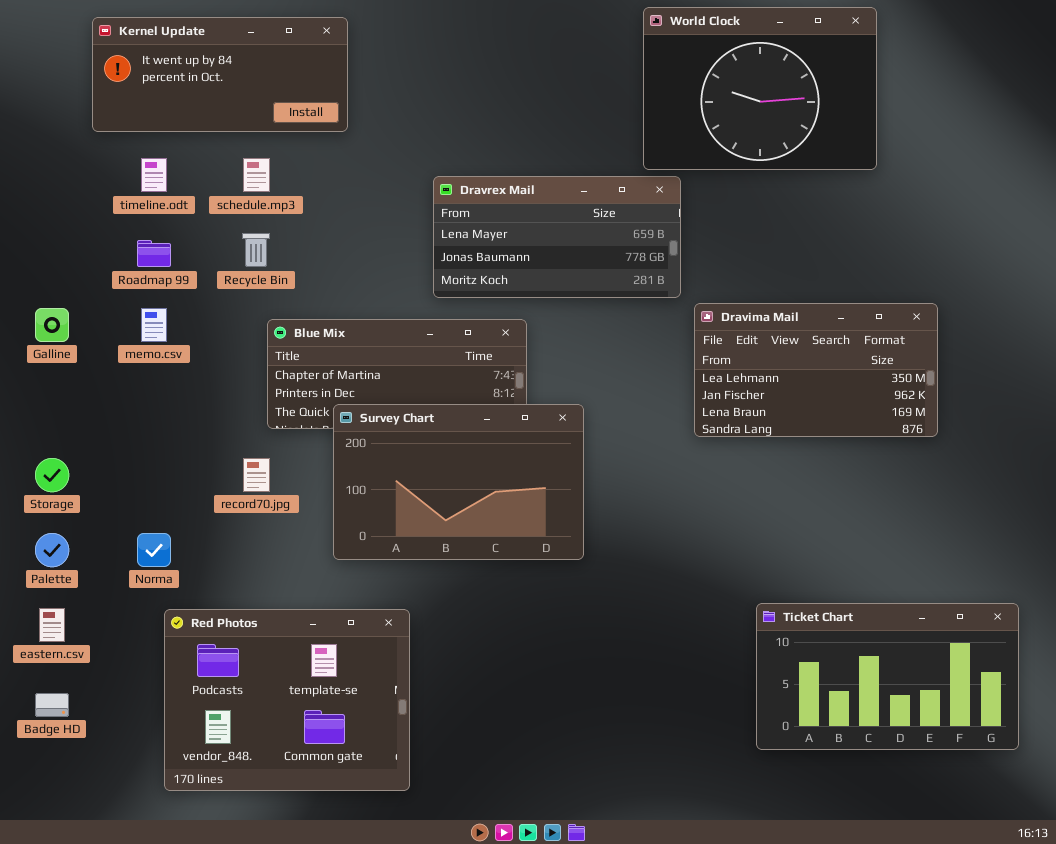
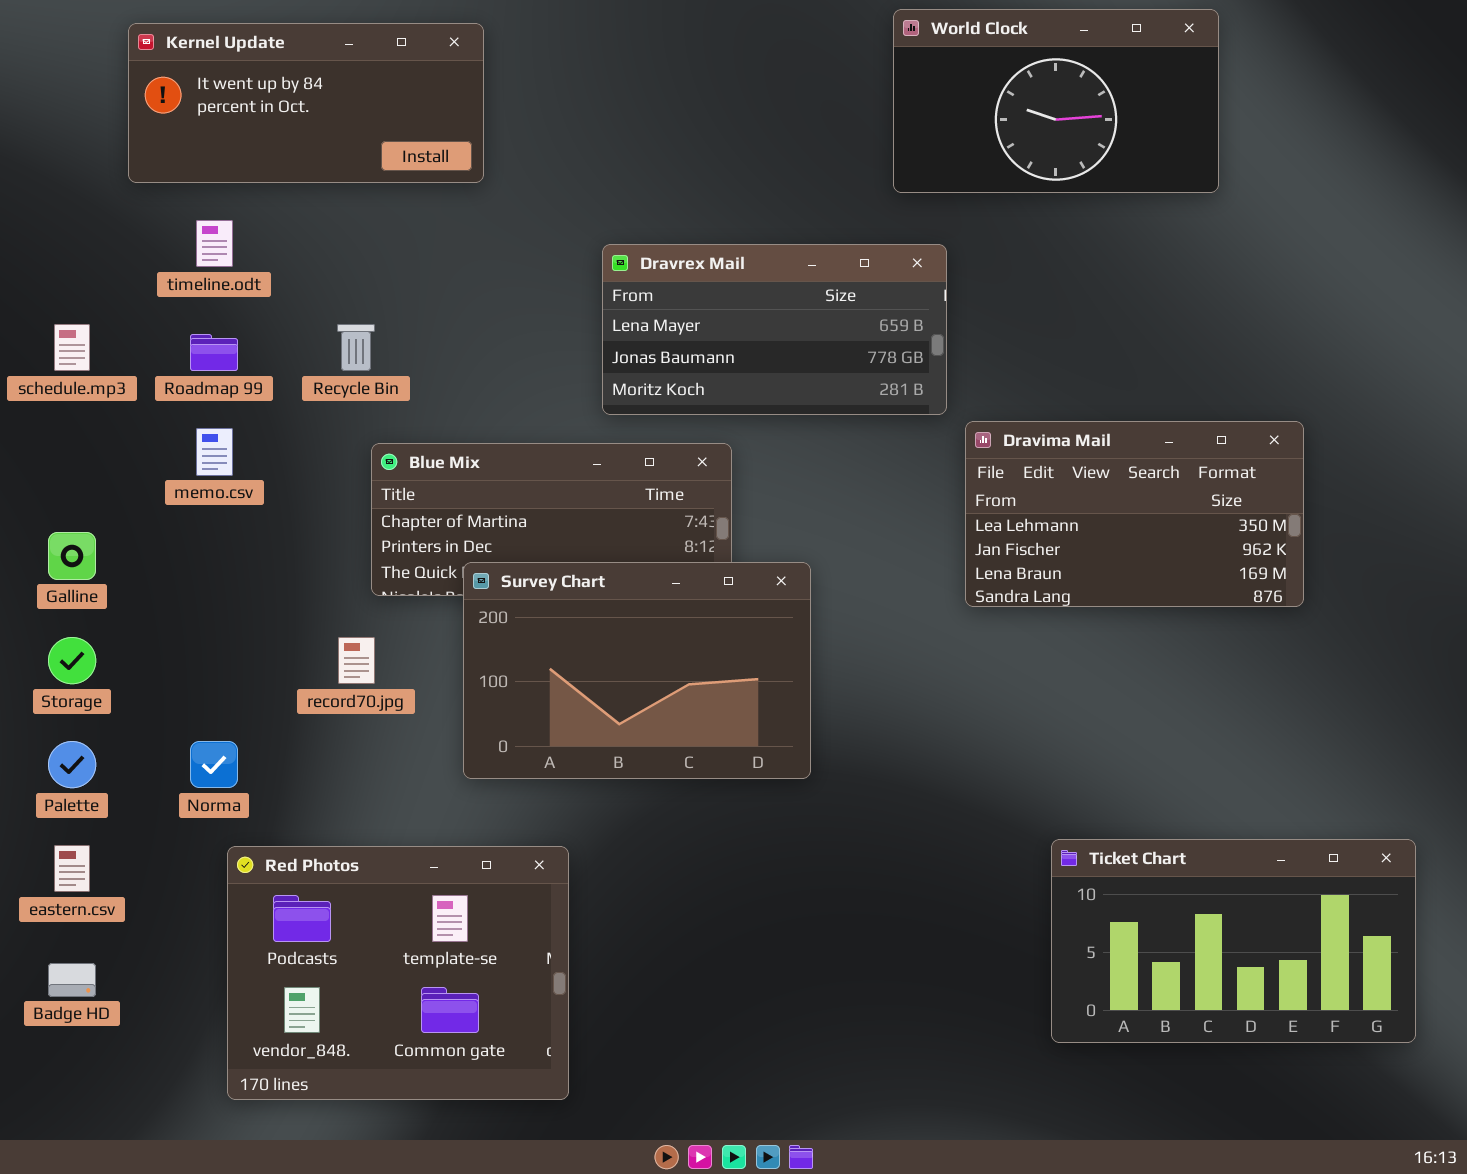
World Clock: [643,7,877,170] -> [893,9,1219,193], resized
schedule.mp3: [243,158,270,192] -> [54,324,90,371], moved
Galline: [35,308,69,342] -> [48,532,96,580], moved

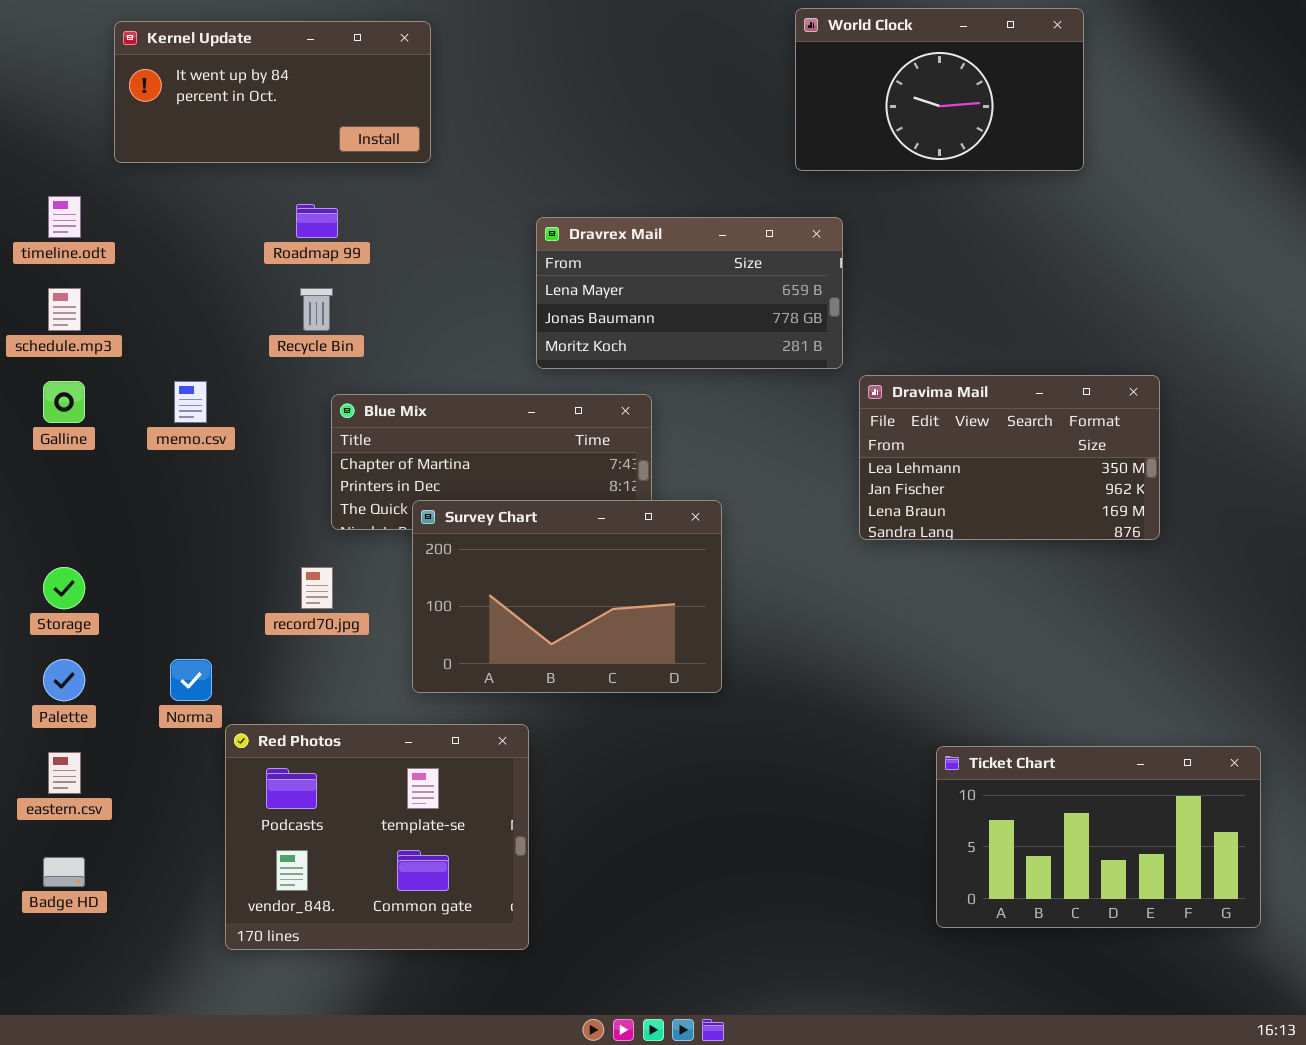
timeline.odt: [196,220,233,267] -> [48,196,81,238], moved
Roadmap 99: [190,334,238,371] -> [296,204,338,238], moved
Galline: [48,532,96,580] -> [43,381,85,423], moved
Red Photos: [227,846,569,1100] -> [225,724,529,950], moved

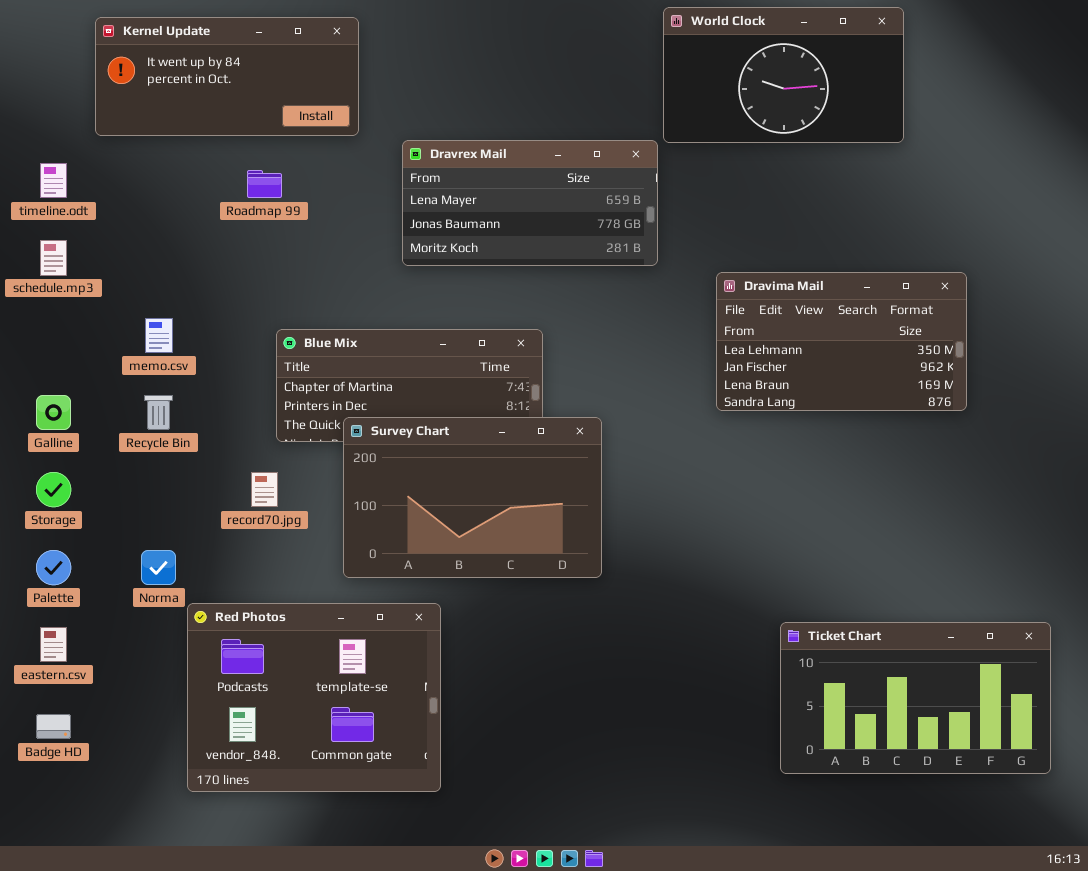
Dravrex Mail: [536,217,843,369] -> [402,140,658,266], moved
Recycle Bin: [300,288,333,331] -> [144,395,173,430], moved
Dravima Mail: [859,375,1160,540] -> [716,272,967,411], moved
Galline: [43,381,85,423] -> [36,395,71,430], moved

